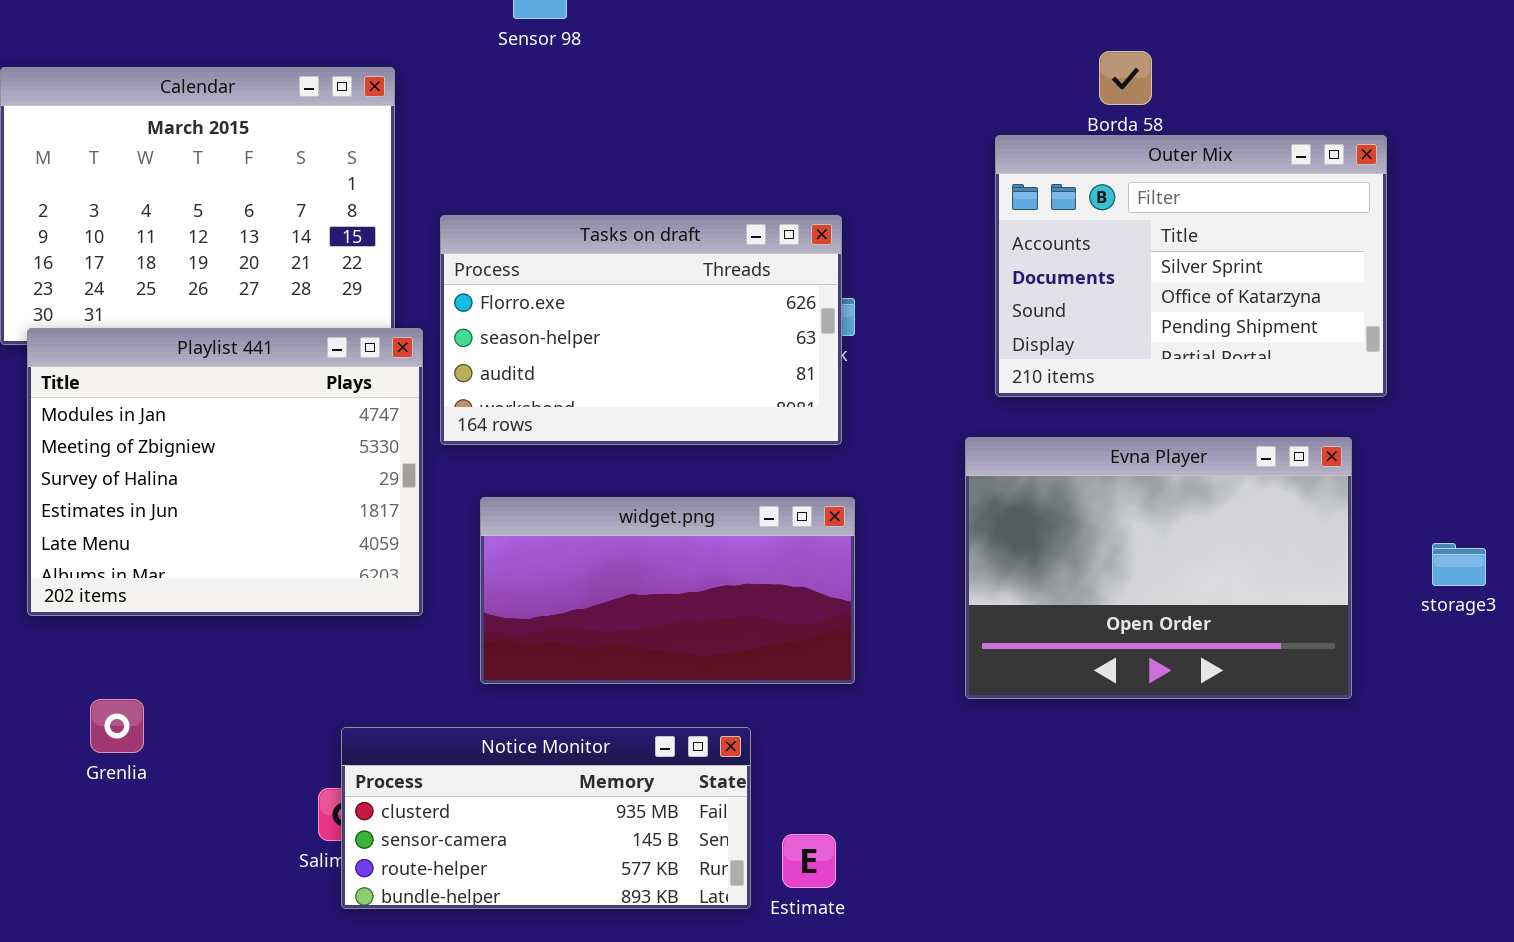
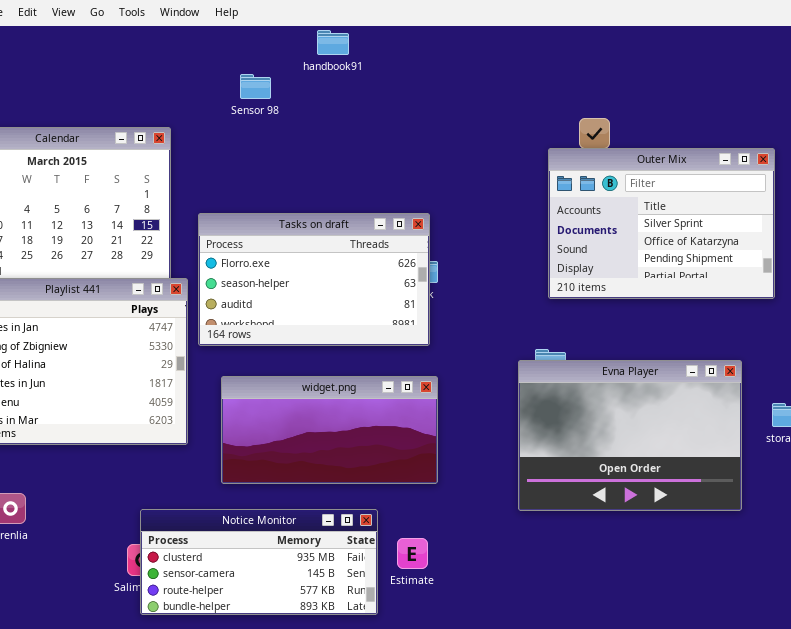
Outer Mix: [995,135,1387,397] -> [548,148,775,299], moved
Evna Player: [965,437,1352,699] -> [518,360,742,511], moved
Estimate: [782,834,836,888] -> [397,538,428,569], moved

